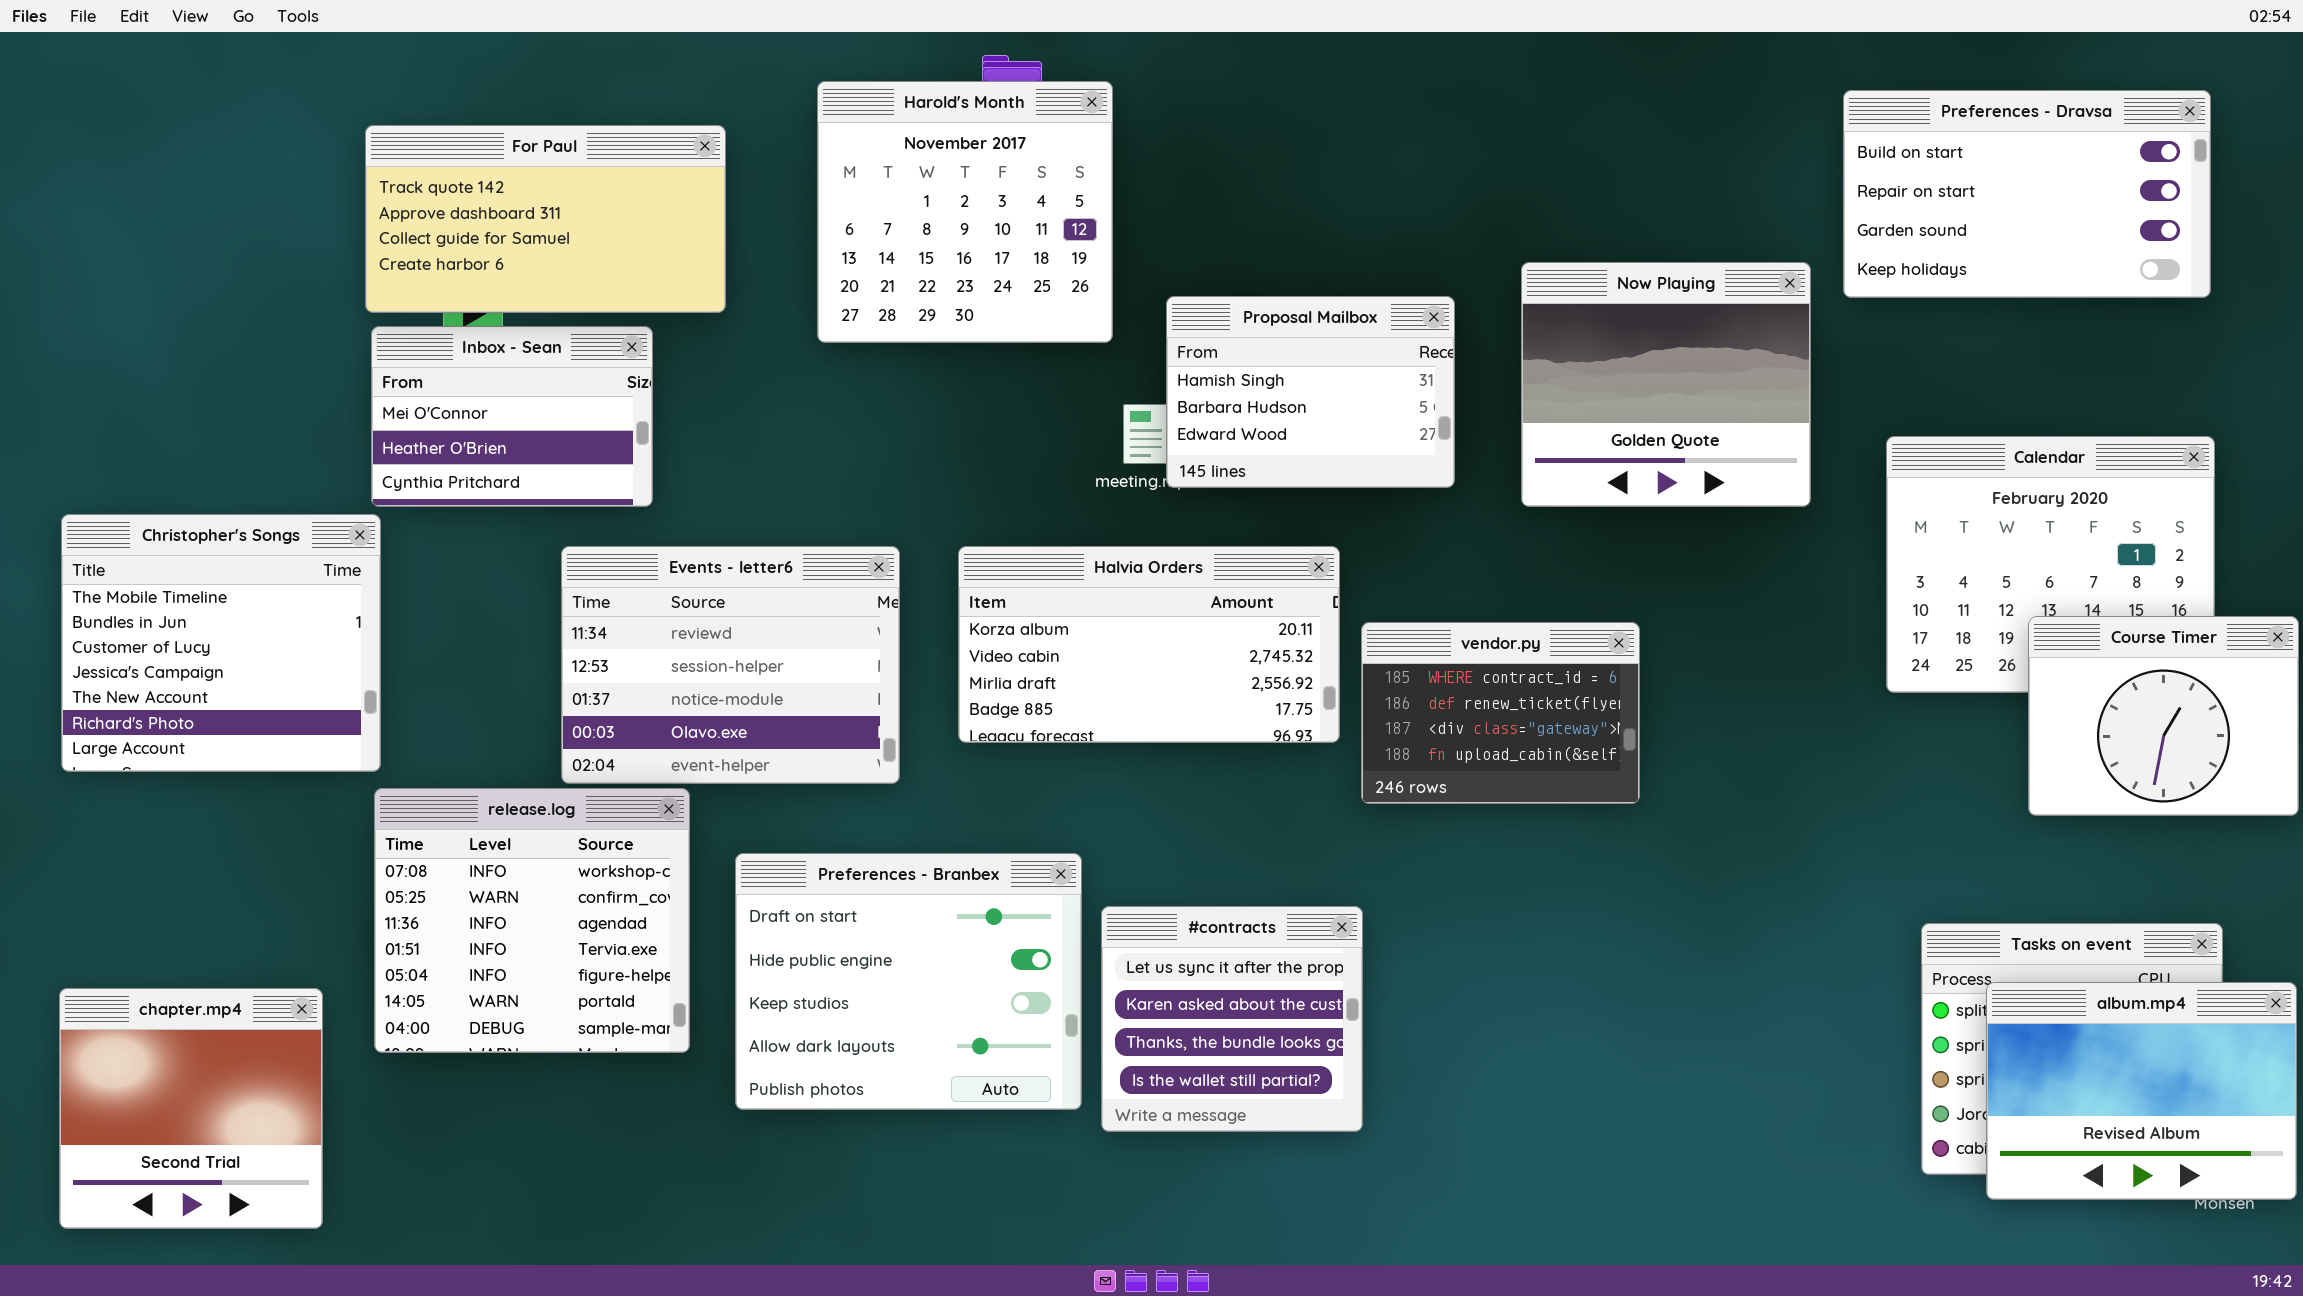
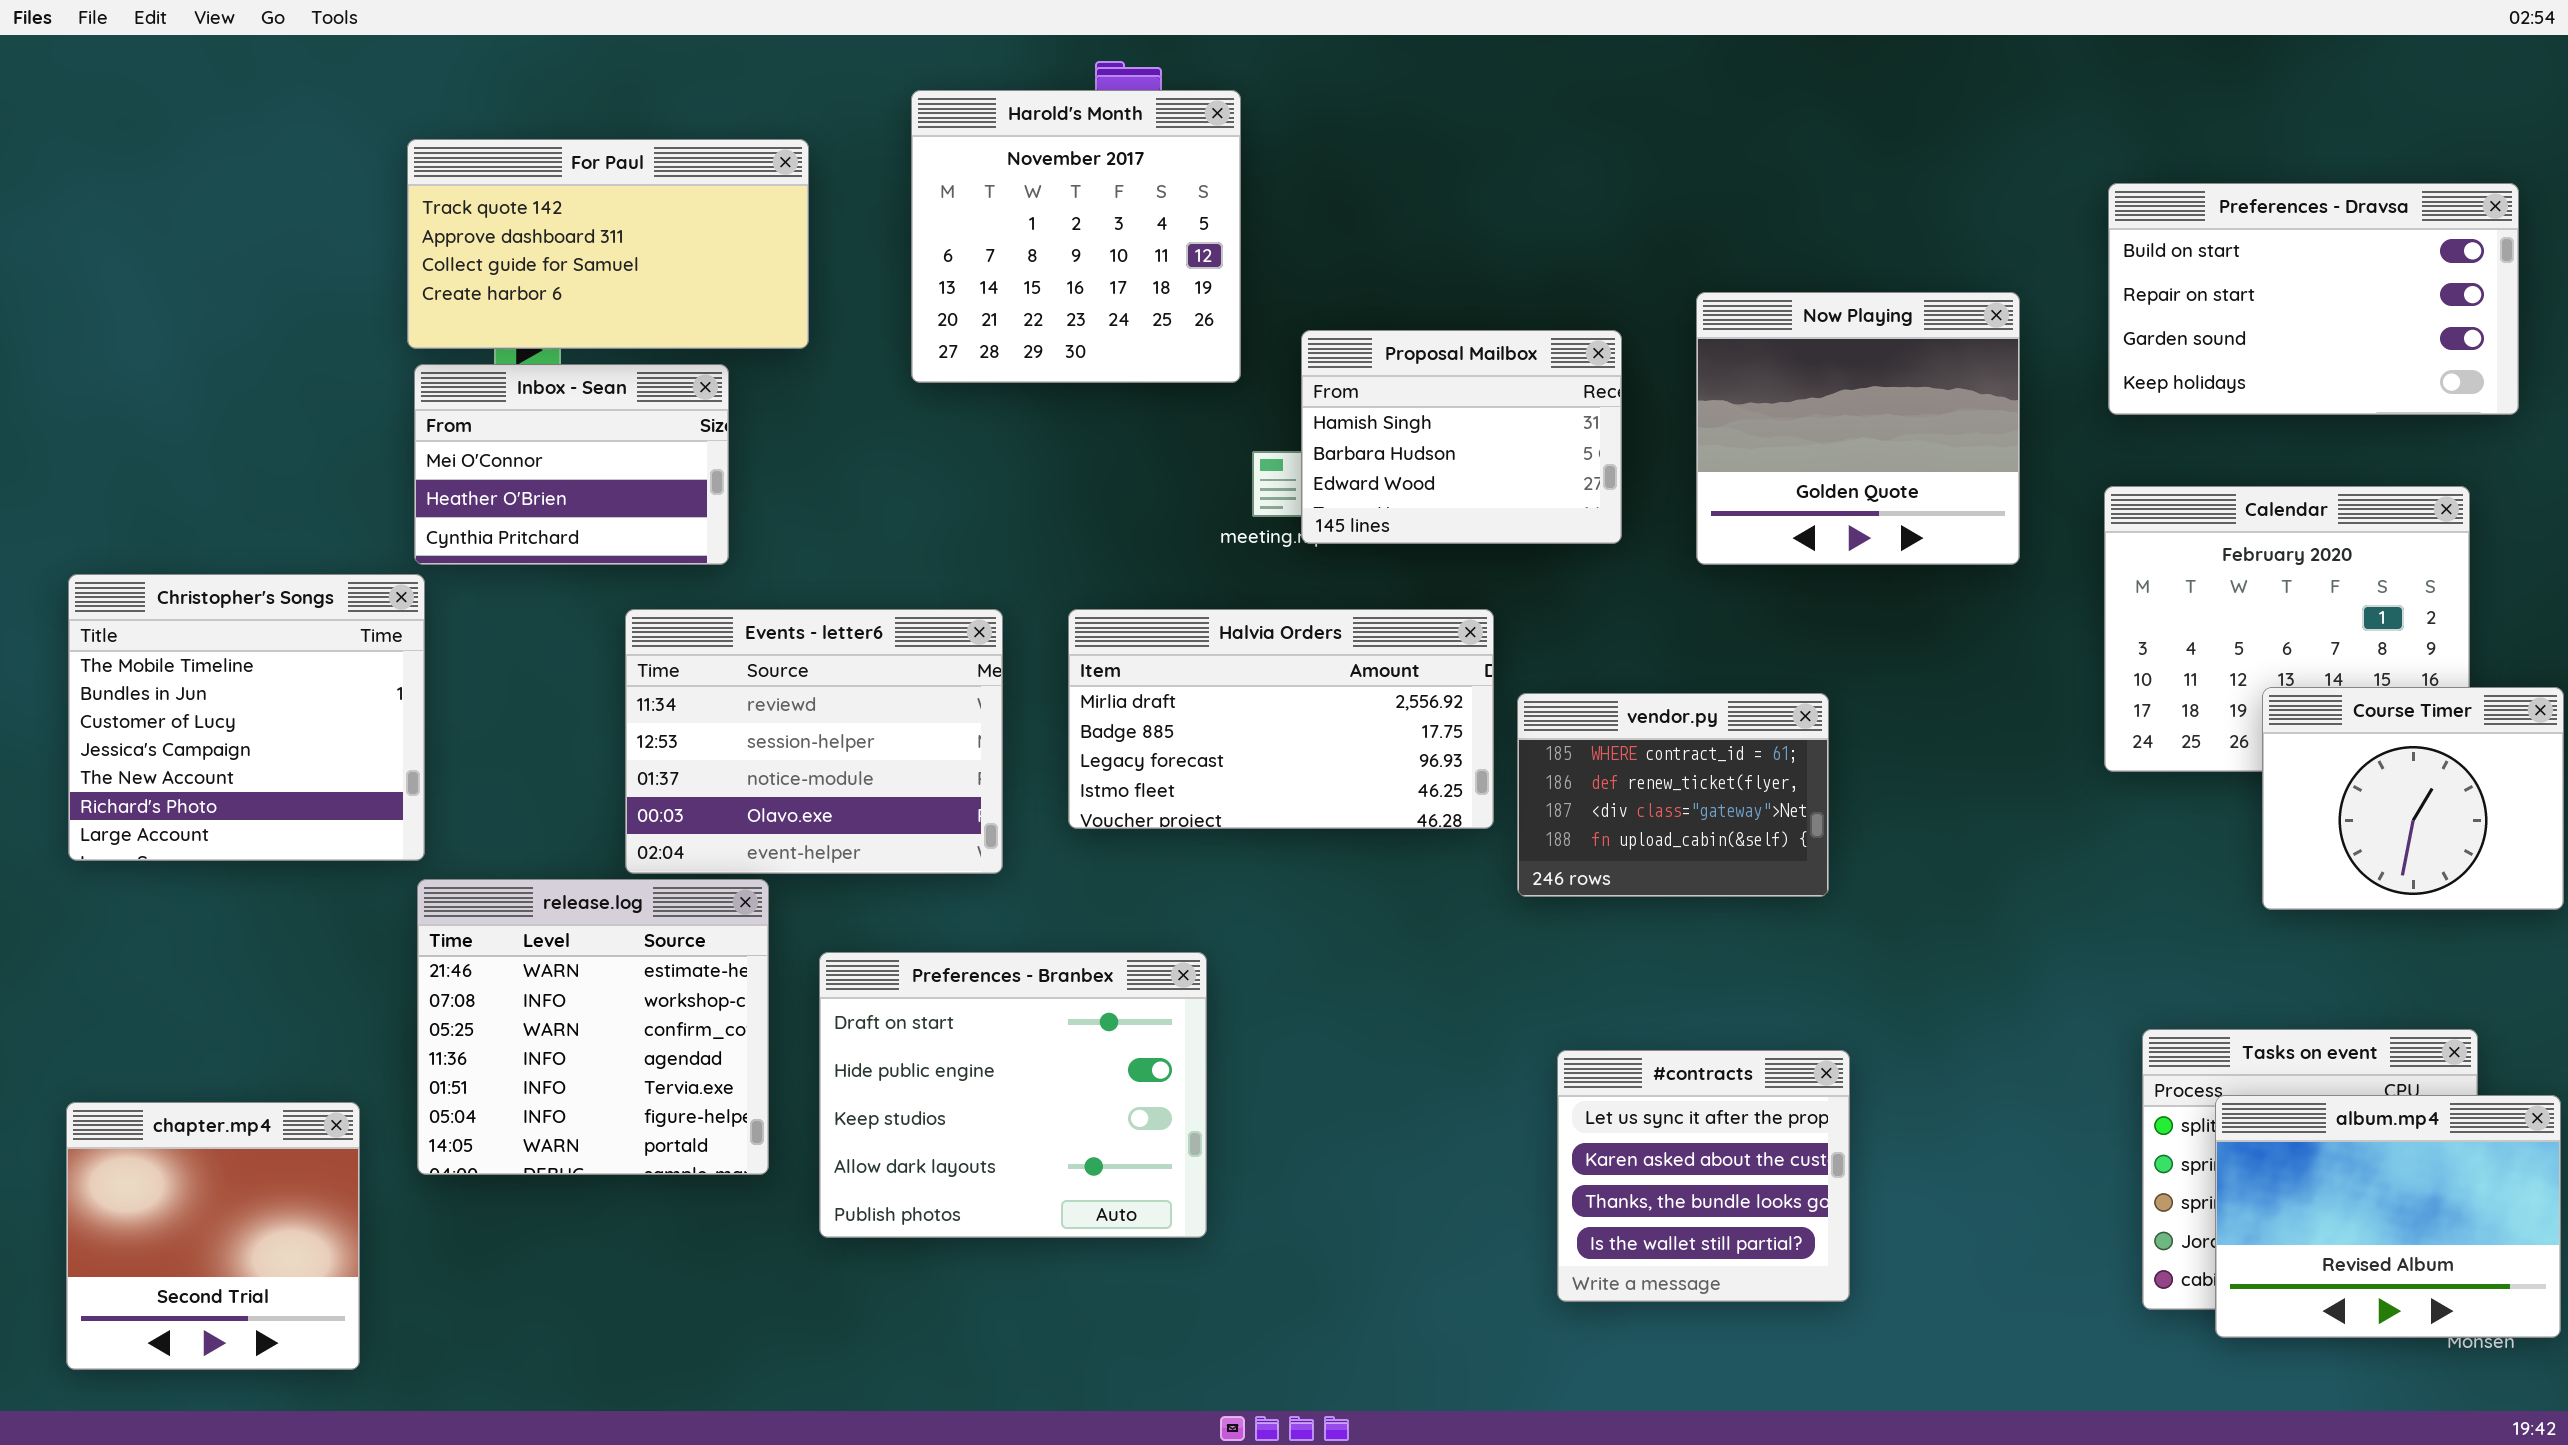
Preferences - Dravsa: [1843,90,2211,298] -> [2108,183,2519,415], moved
Halvia Orders: [958,546,1340,743] -> [1068,609,1494,829], scrolled down 2 rows
release.log: [374,788,690,1053] -> [417,879,769,1175], scrolled up 1 row
#contracts: [1101,906,1363,1132] -> [1557,1050,1850,1302], moved

